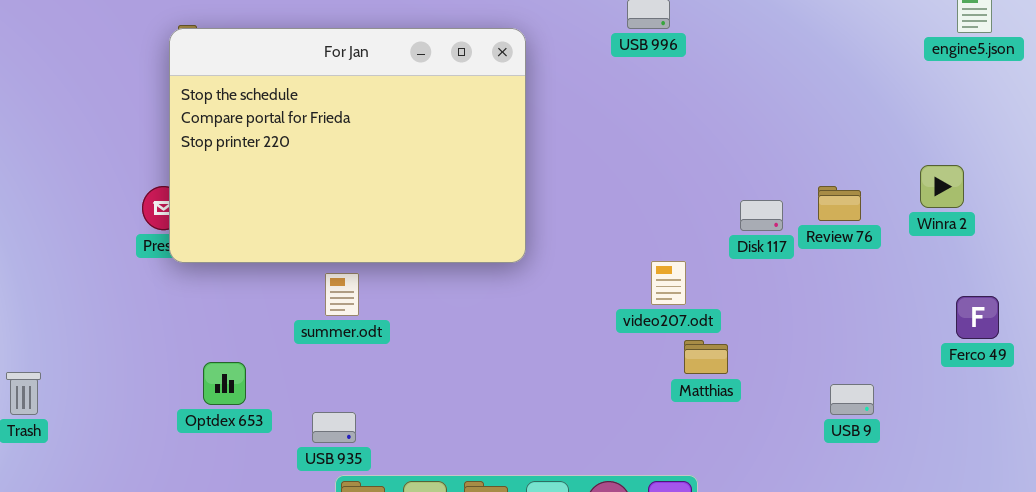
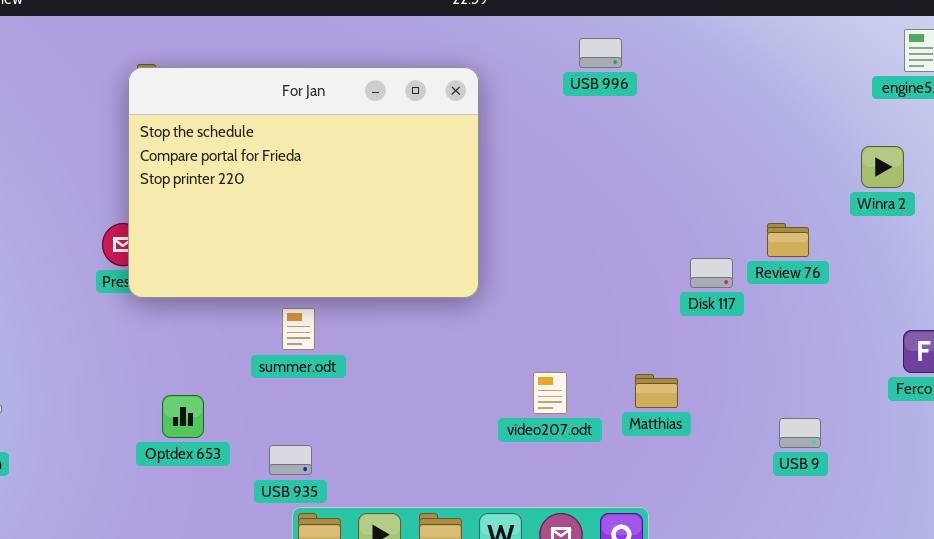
Winra 2: [920,165,964,208] -> [861,146,904,188], moved
Disk 117: [740,200,783,231] -> [690,258,733,288], moved
video207.odt: [651,261,686,305] -> [533,372,567,414], moved

